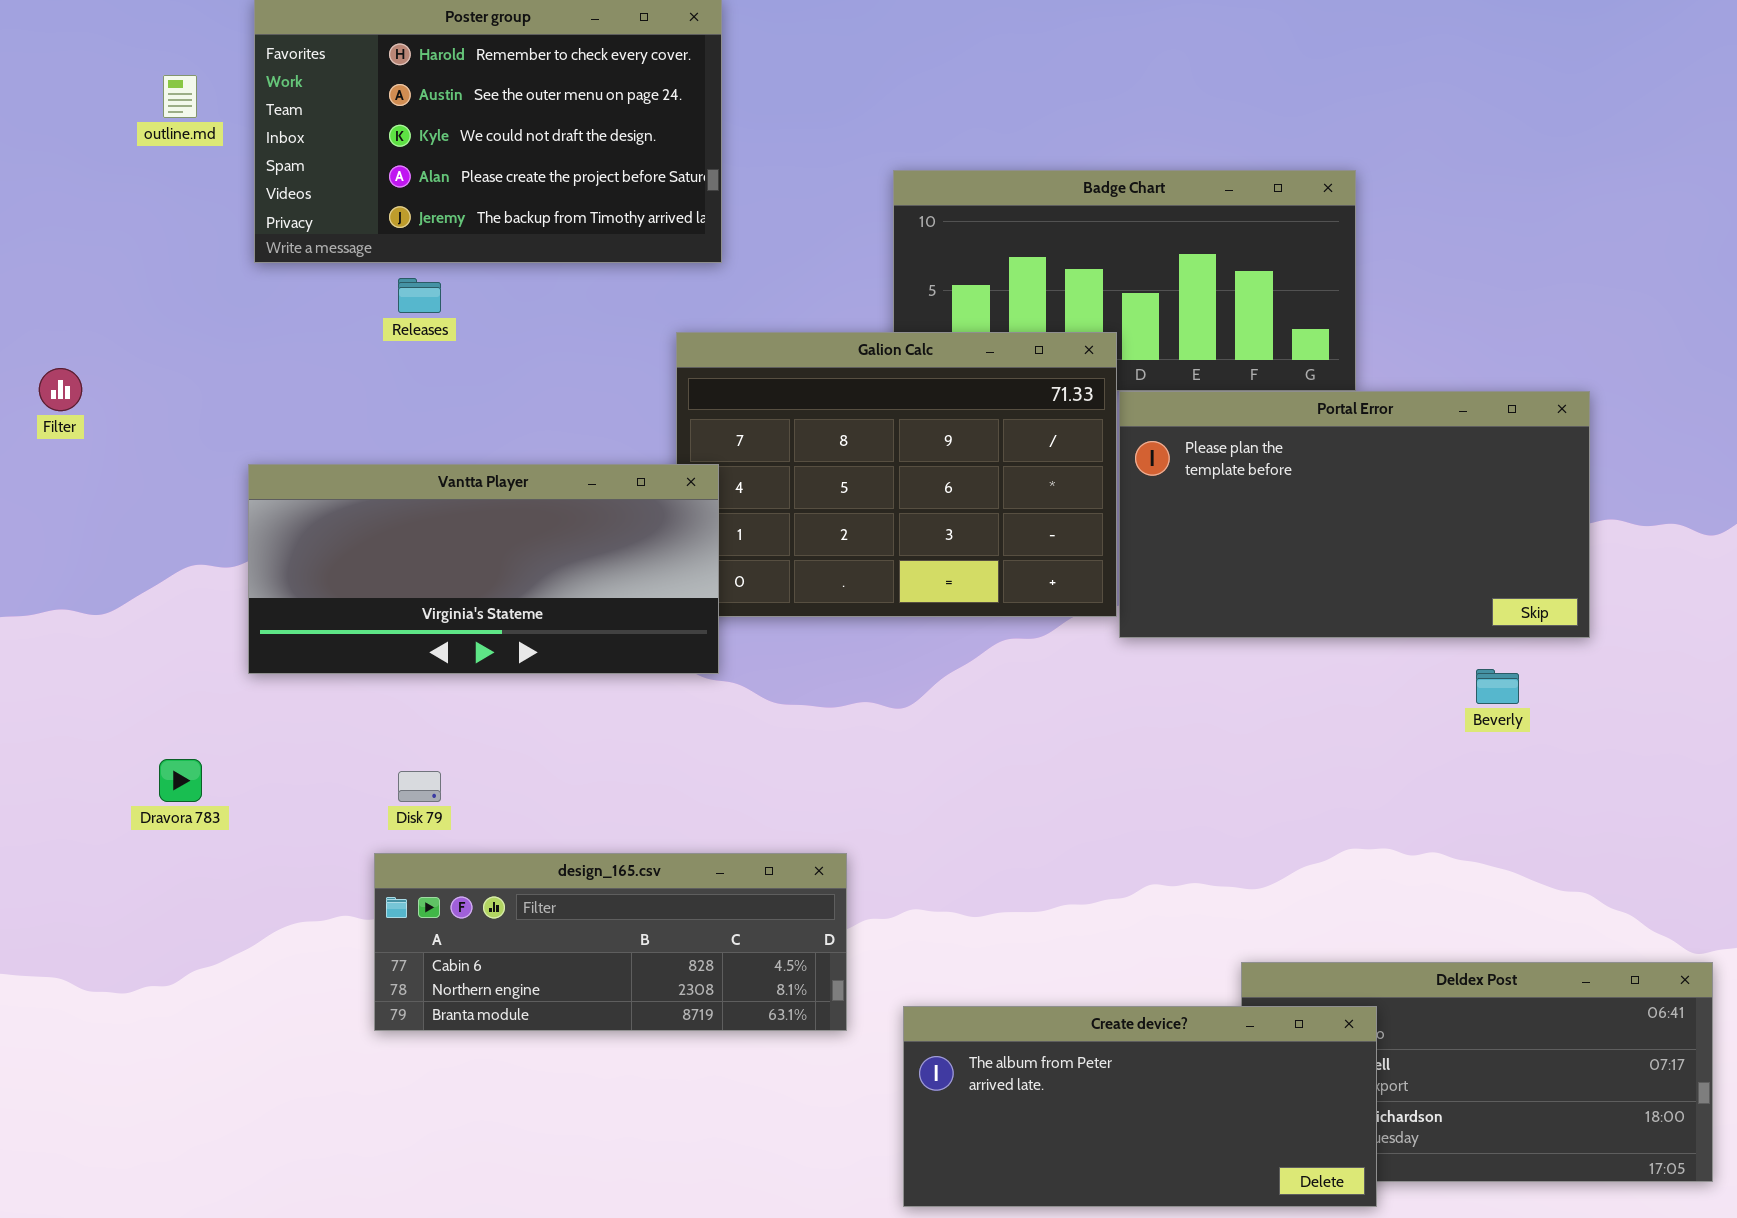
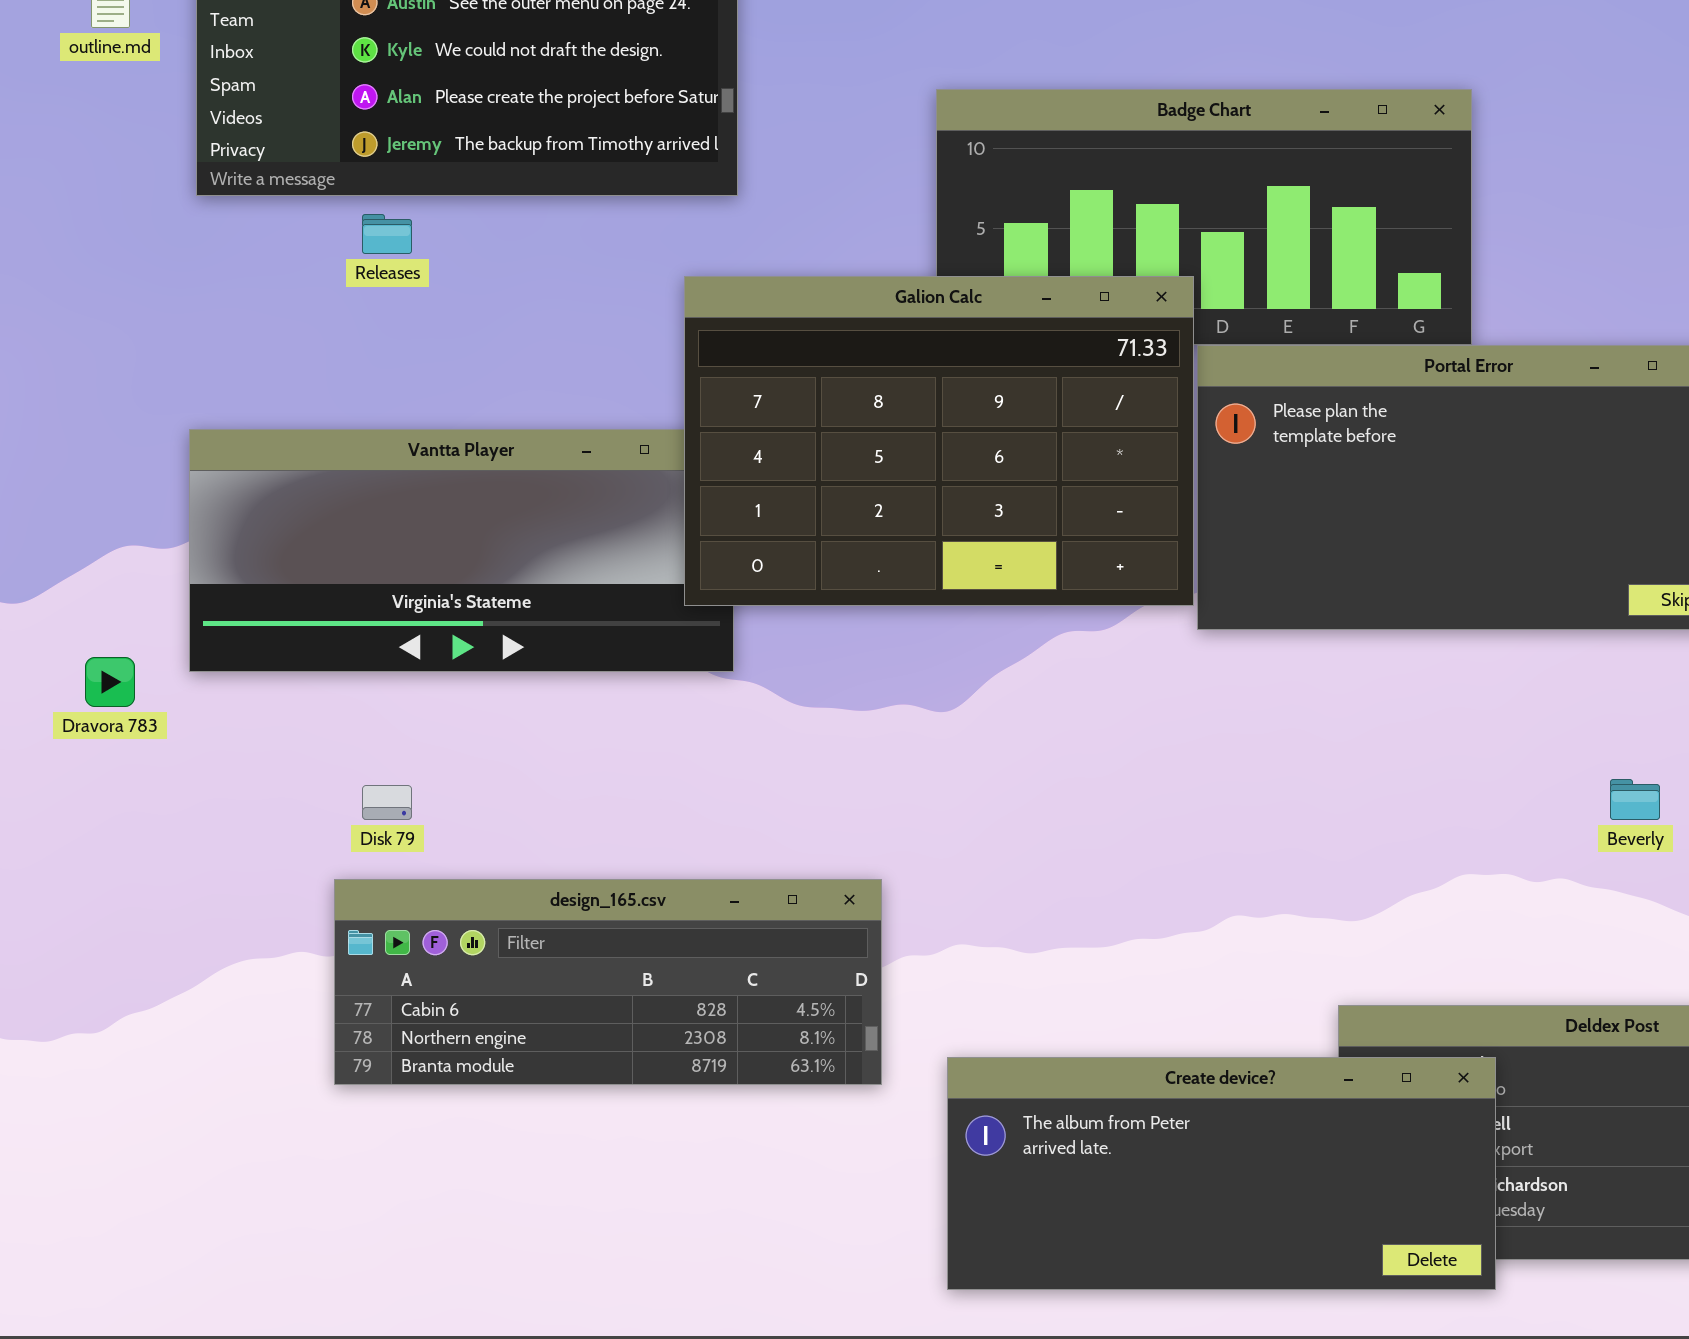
Galion Calc: [676,332,1117,617] -> [684,276,1194,606], raised
Beverly: [1476,669,1519,704] -> [1610,779,1660,820], moved
Dravora 783: [159,759,202,802] -> [85,657,135,707], moved

